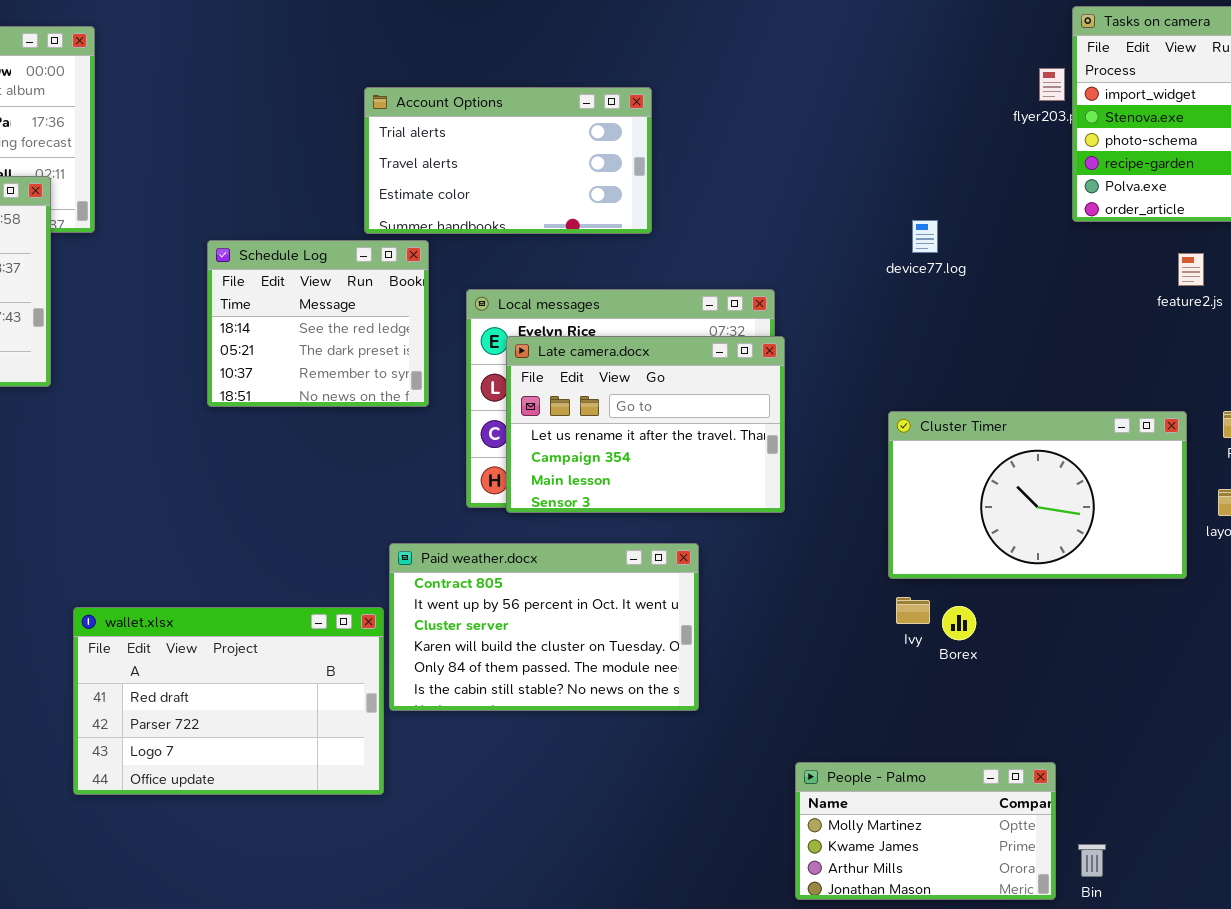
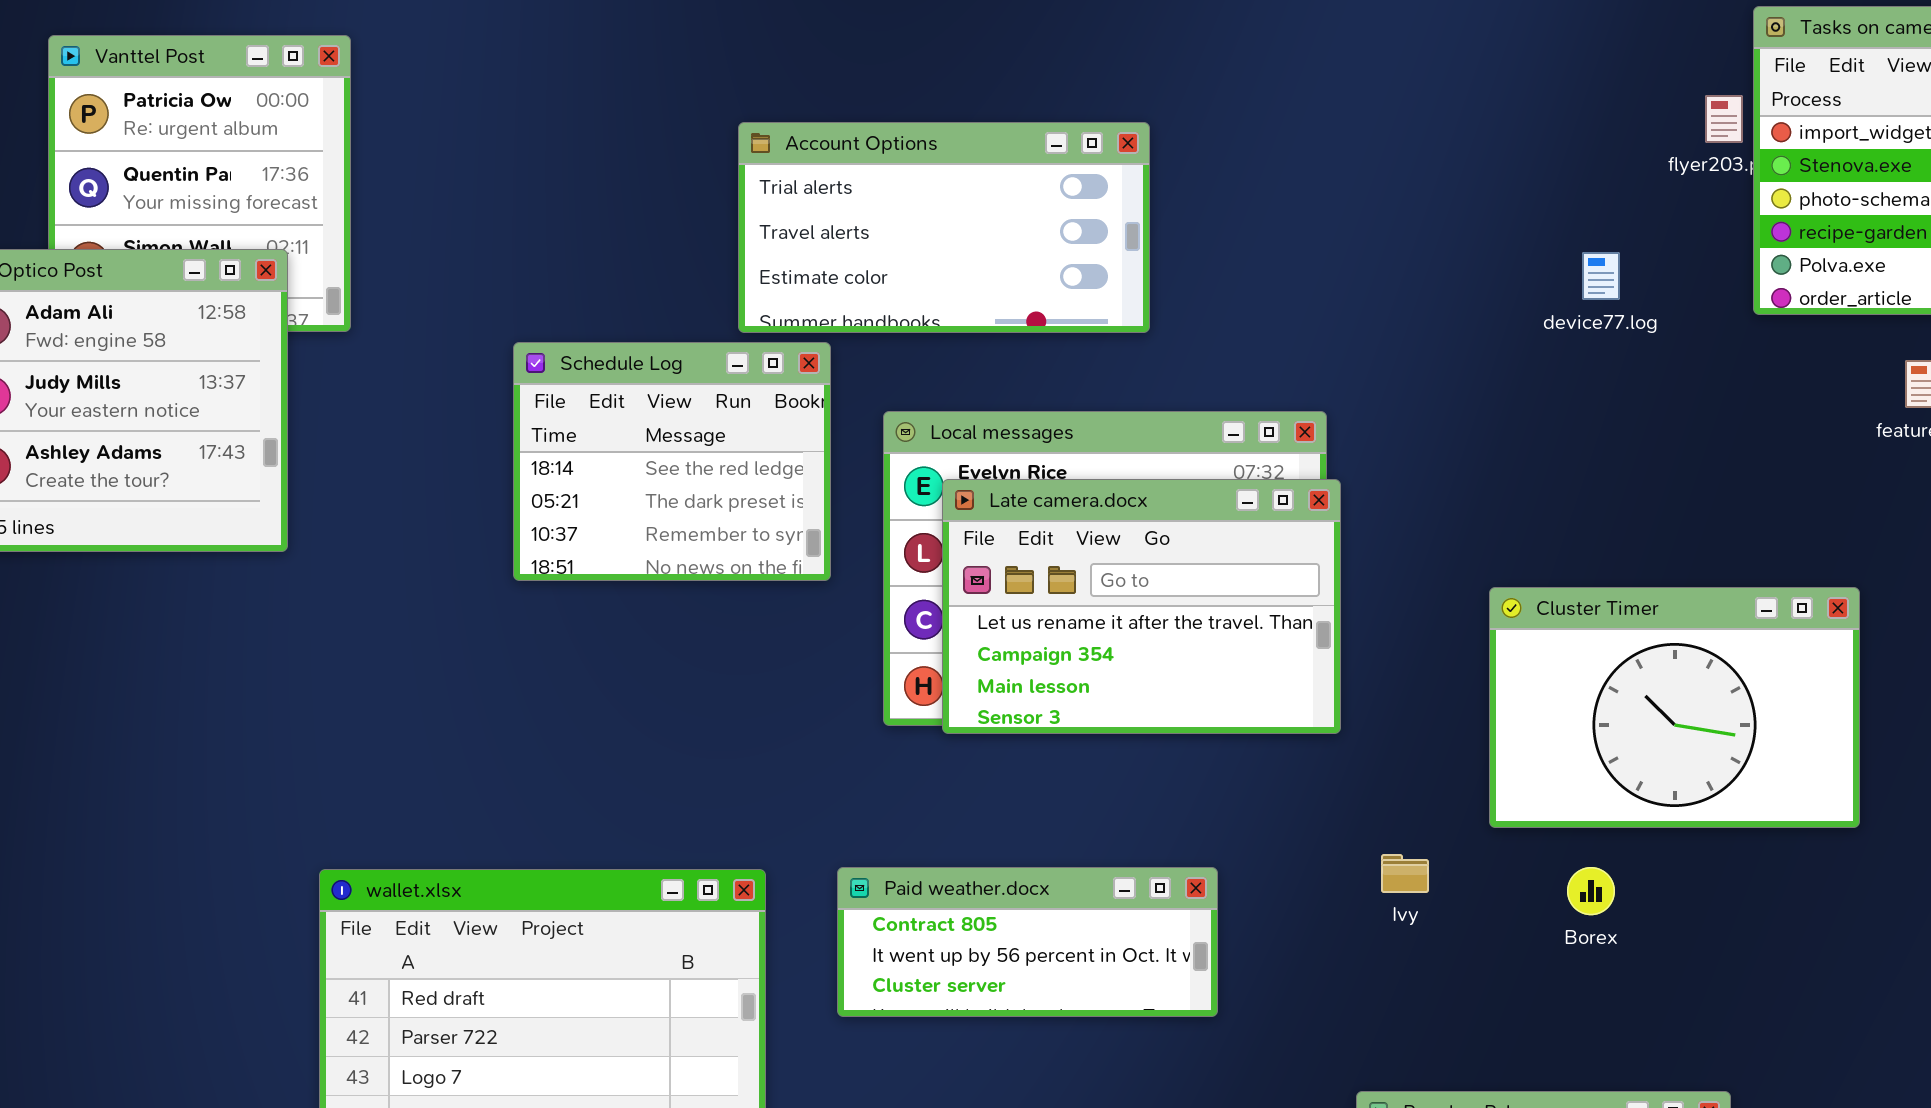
device77.log: [912,220,938,253] -> [1582,252,1620,300], moved
Cluster Timer: [888,411,1187,579] -> [1489,587,1860,828], resized
Paid weather.docx: [389,543,699,711] -> [837,867,1218,1017], resized
Ivy: [896,597,930,624] -> [1381,854,1429,893], moved

